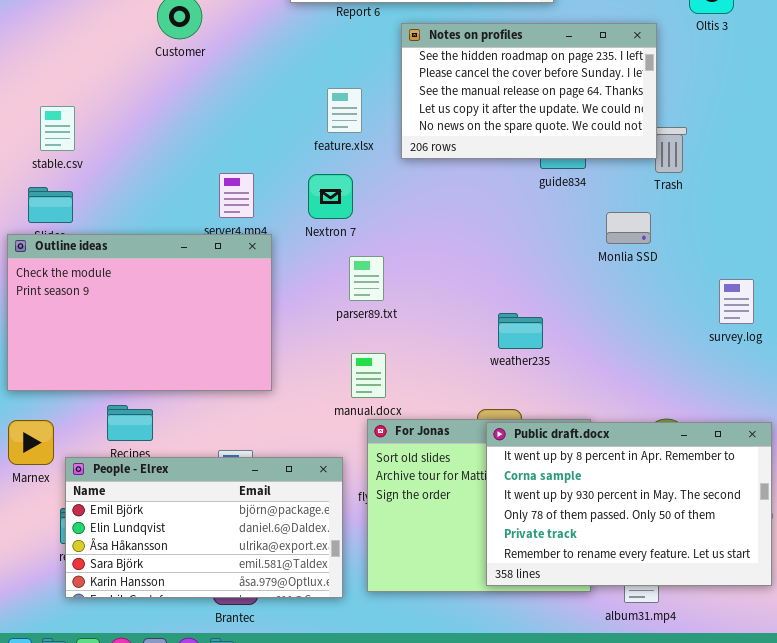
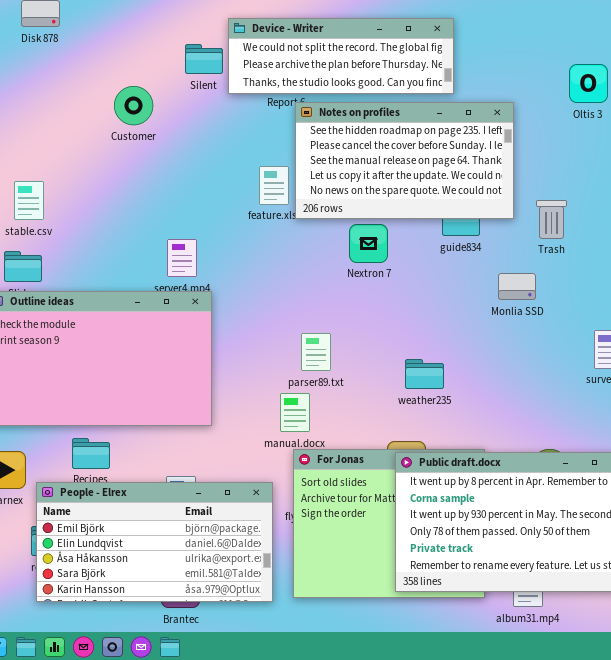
Notes on profiles: [401,23,657,159] -> [295,102,514,219], moved
Nextron 7: [308,174,353,219] -> [349,224,388,263], moved
parser89.txt: [349,256,384,301] -> [301,333,331,371], moved

